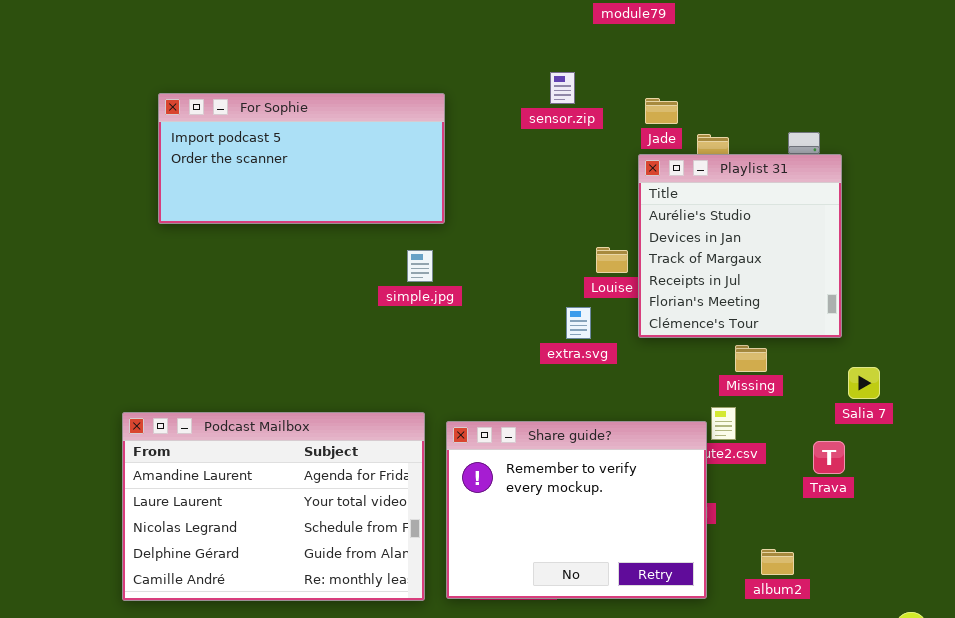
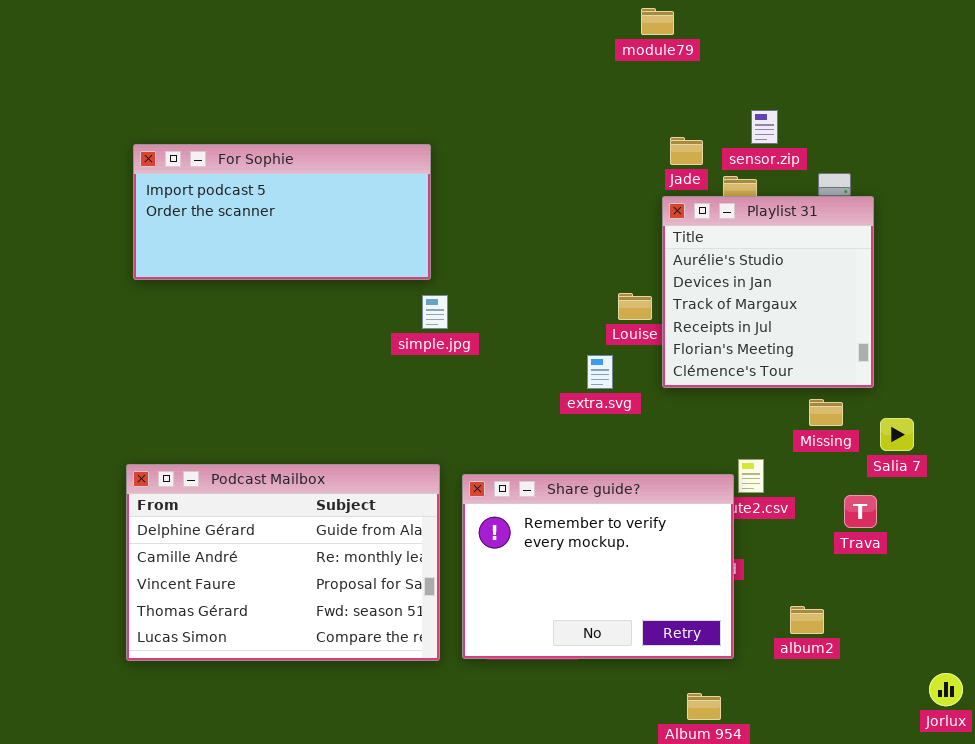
sensor.zip: [550,72,575,104] -> [751,110,778,144], moved
For Sophie: [158,93,445,224] -> [133,144,431,280], moved
Missing: [735,345,767,372] -> [809,399,843,426], moved
Podcast Mailbox: [122,412,425,601] -> [126,464,440,661], scrolled down 3 rows

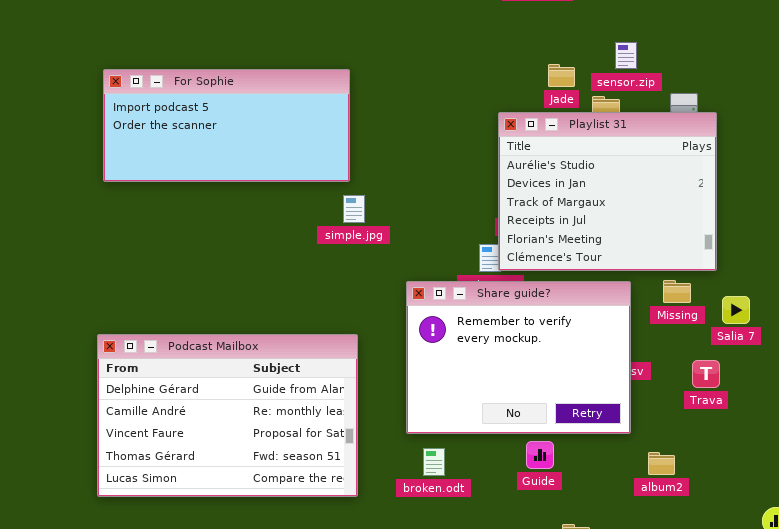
Playlist 31: [662,196,874,388] -> [498,112,717,271], resized
Share guide?: [462,474,734,659] -> [406,281,631,434], moved

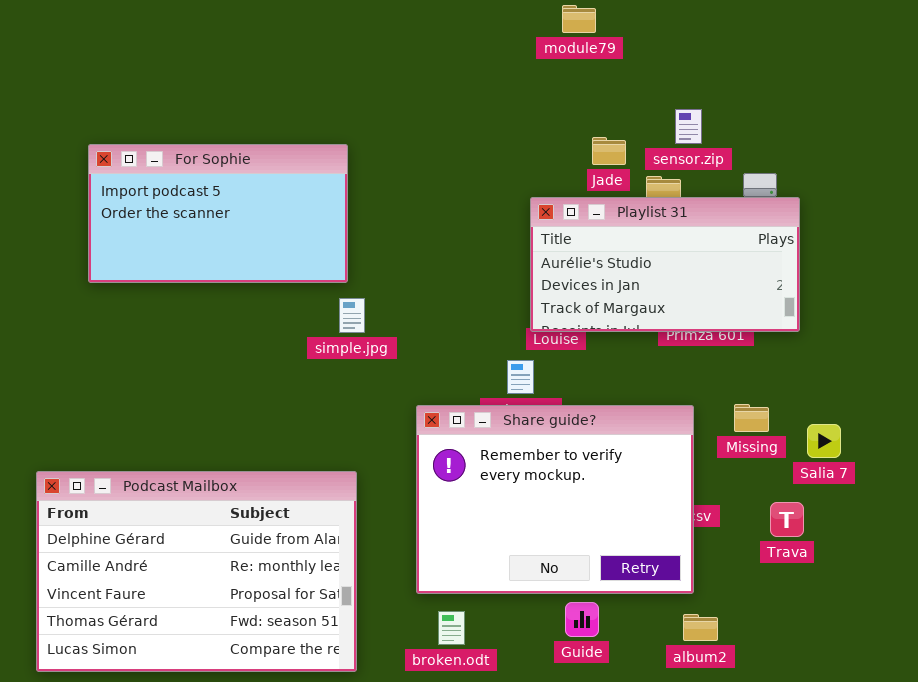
For Sophie: [103,69,350,182] -> [88,144,348,283], resized
Playlist 31: [498,112,717,271] -> [530,197,800,332], resized
album2: [648,452,675,475] -> [683,614,718,641], moved

